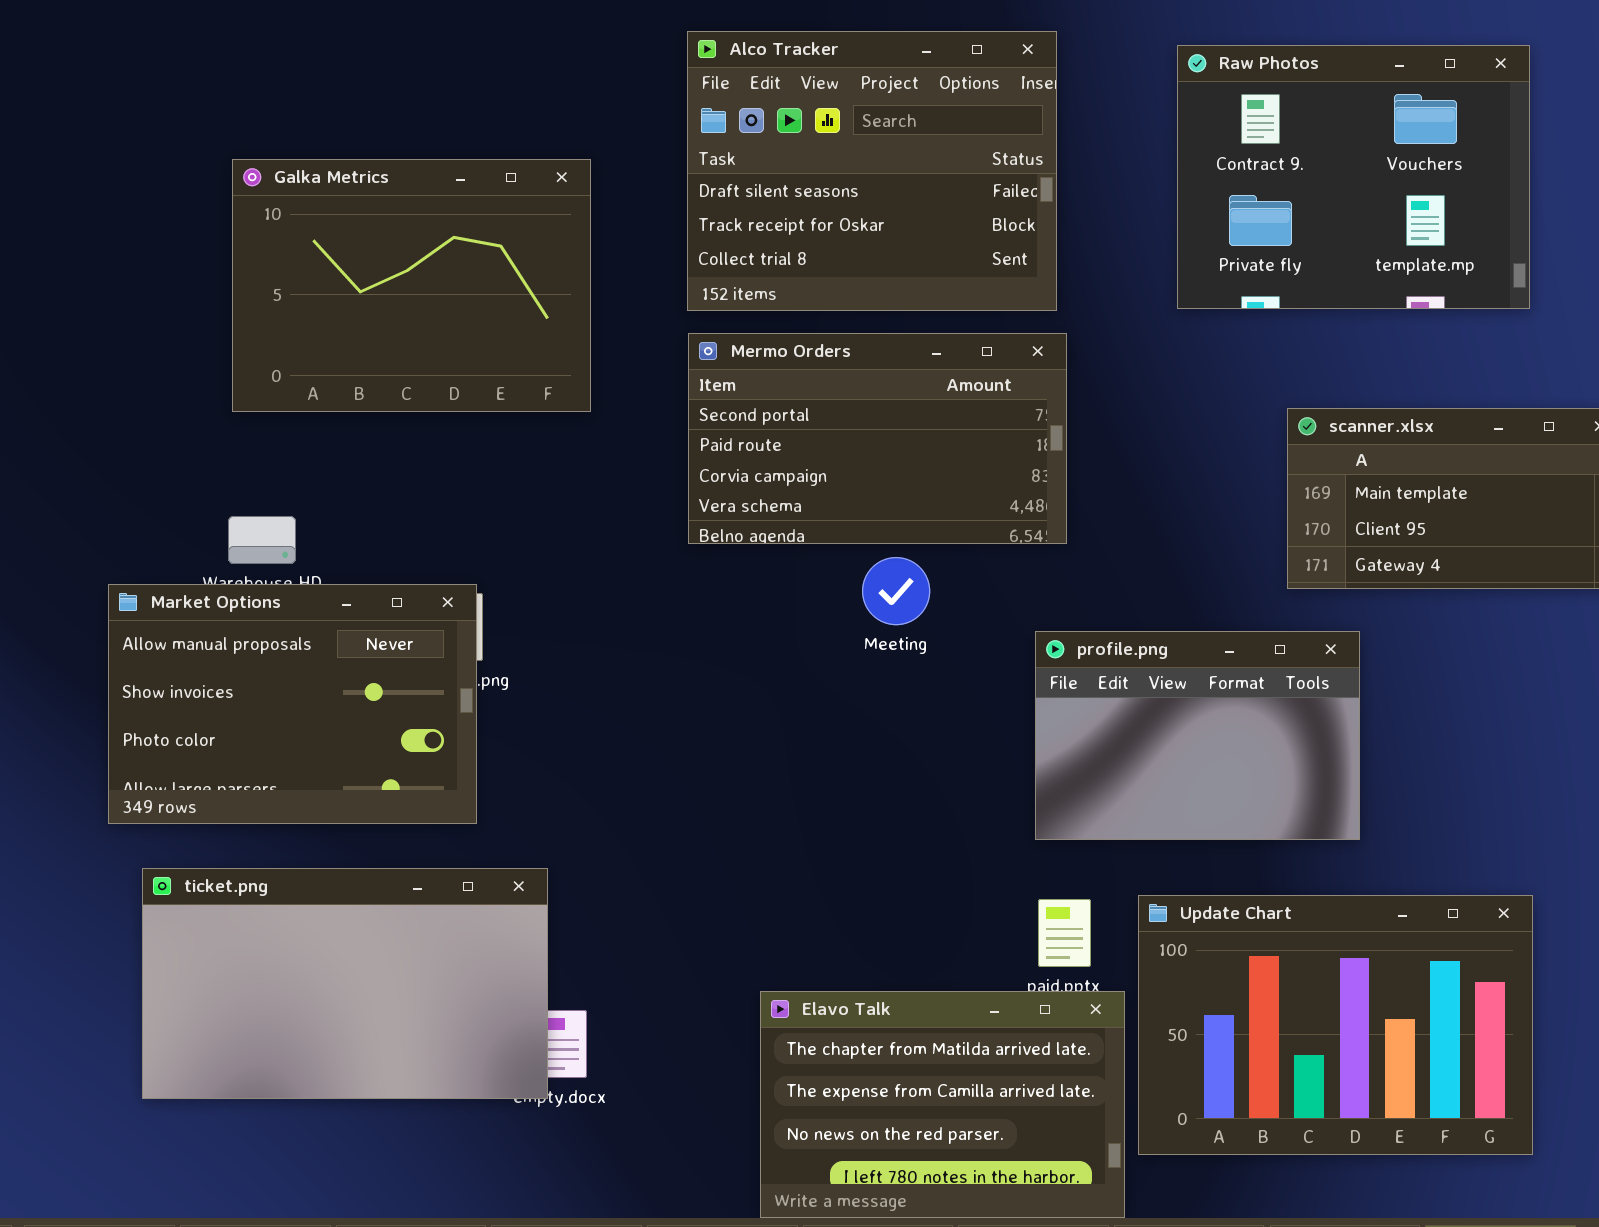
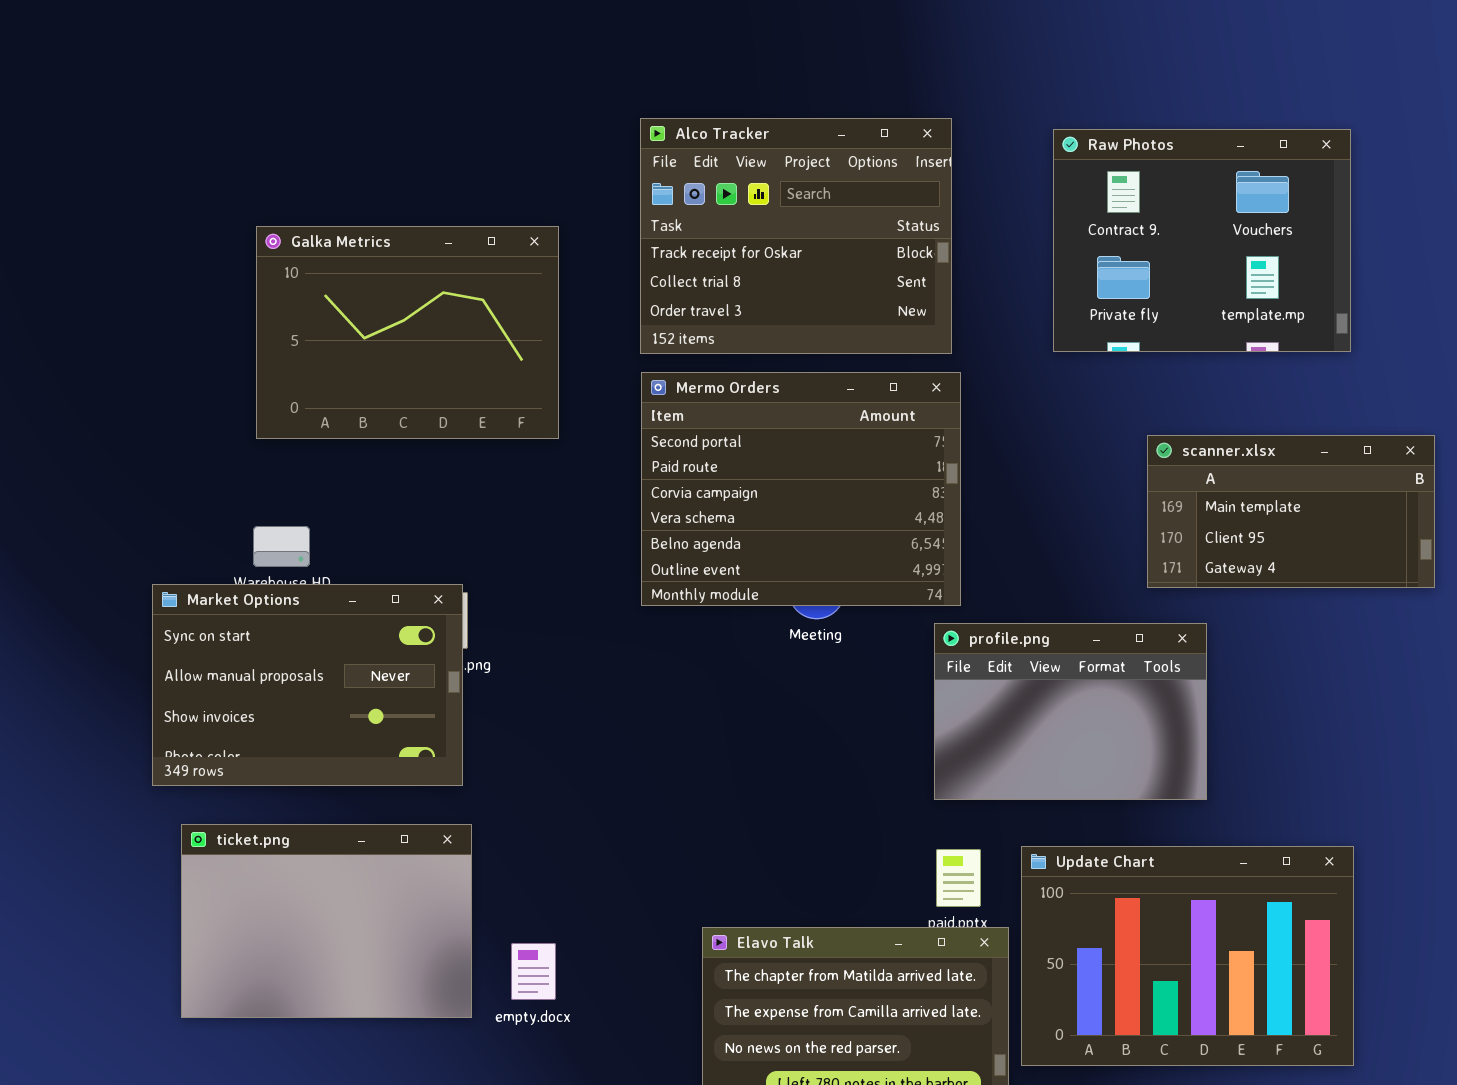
Alco Tracker: [687,31,1057,311] -> [640,118,952,354], scrolled down 1 row
Mermo Orders: [688,333,1067,544] -> [641,372,961,606], resized
Market Options: [108,584,477,824] -> [152,584,463,786], scrolled up 1 row
ticket.png: [142,868,548,1099] -> [181,824,472,1018], resized

